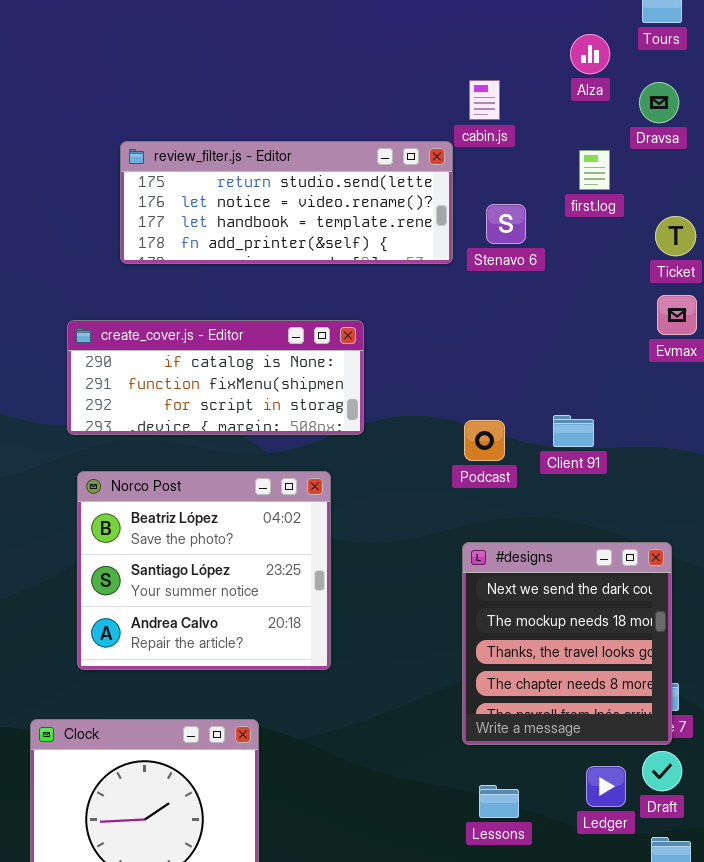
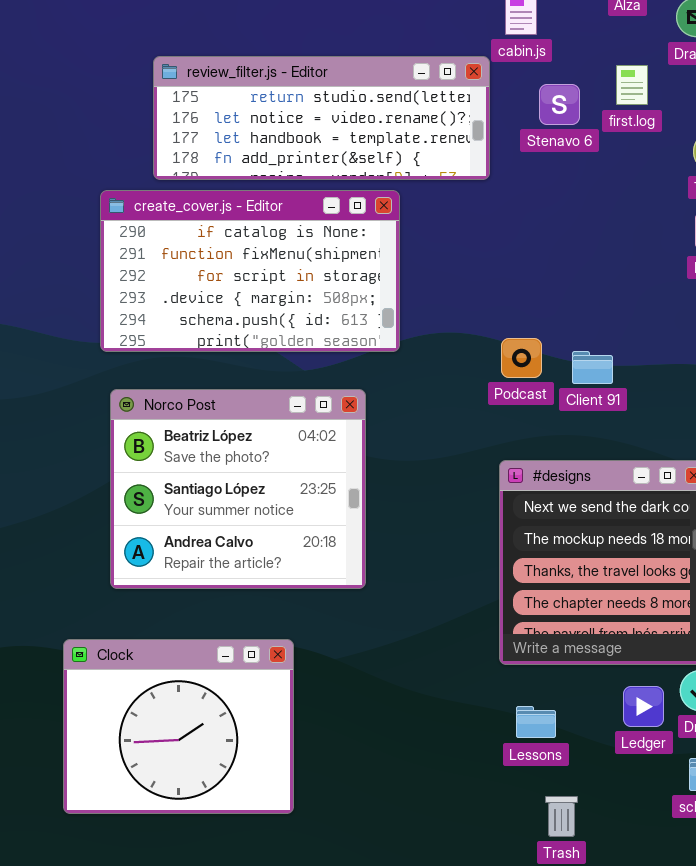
Stenavo 6: [486,204,526,244] -> [539,84,580,125], moved
create_cover.js - Editor: [67,320,364,435] -> [100,190,400,352], resized
Client 91: [553,415,594,447] -> [572,351,613,384], moved

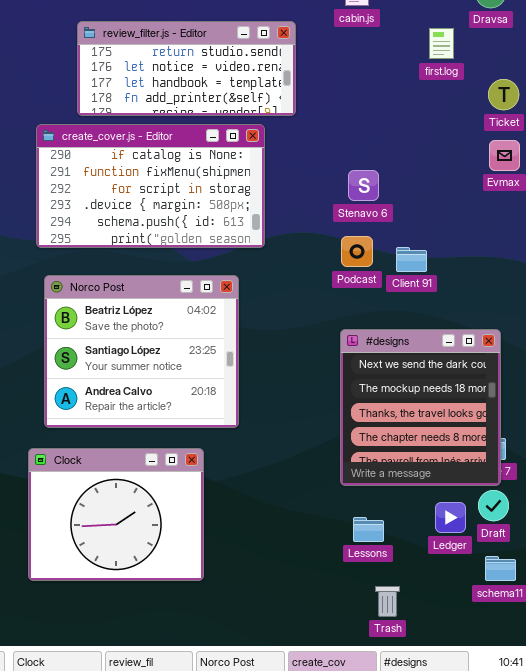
review_filter.js - Editor: [153,56,490,180] -> [77,21,296,116], resized
Stenavo 6: [539,84,580,125] -> [348,170,379,201], moved
Clock: [63,639,294,814] -> [28,448,204,581], moved

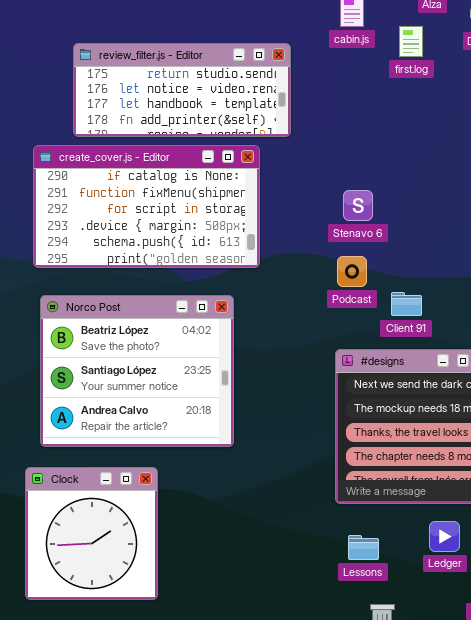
first.log: [429,28,454,59] -> [399,26,423,57], moved
Client 91: [396,247,427,272] -> [391,292,422,316], moved
Clock: [28,448,204,581] -> [25,467,158,600], resized

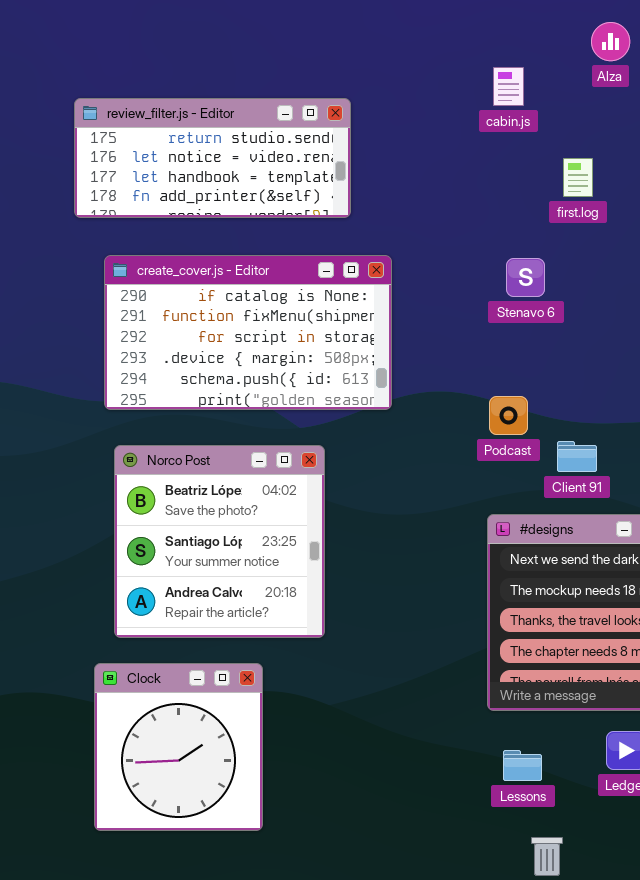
first.log: [399,26,423,57] -> [563,158,593,197], moved
review_filter.js - Editor: [73,43,291,137] -> [74,98,351,218], moved
Stenavo 6: [343,190,373,221] -> [506,258,545,297], moved
Norco Post: [40,295,234,447] -> [114,445,325,638], resized

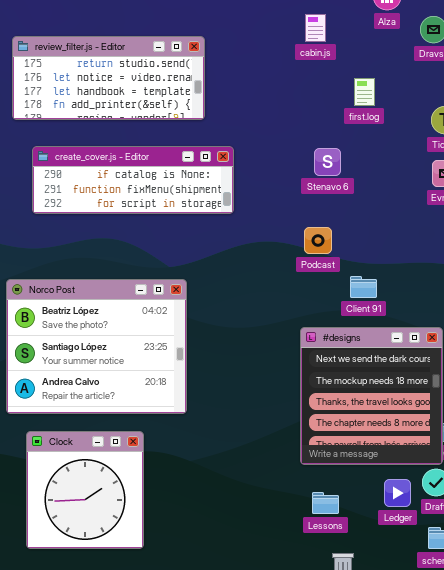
create_cover.js - Editor: [104,255,392,410] -> [32,146,234,214], resized
Podcast: [489,396,528,435] -> [304,227,332,254], moved
Norco Post: [114,445,325,638] -> [6,279,187,414], resized

